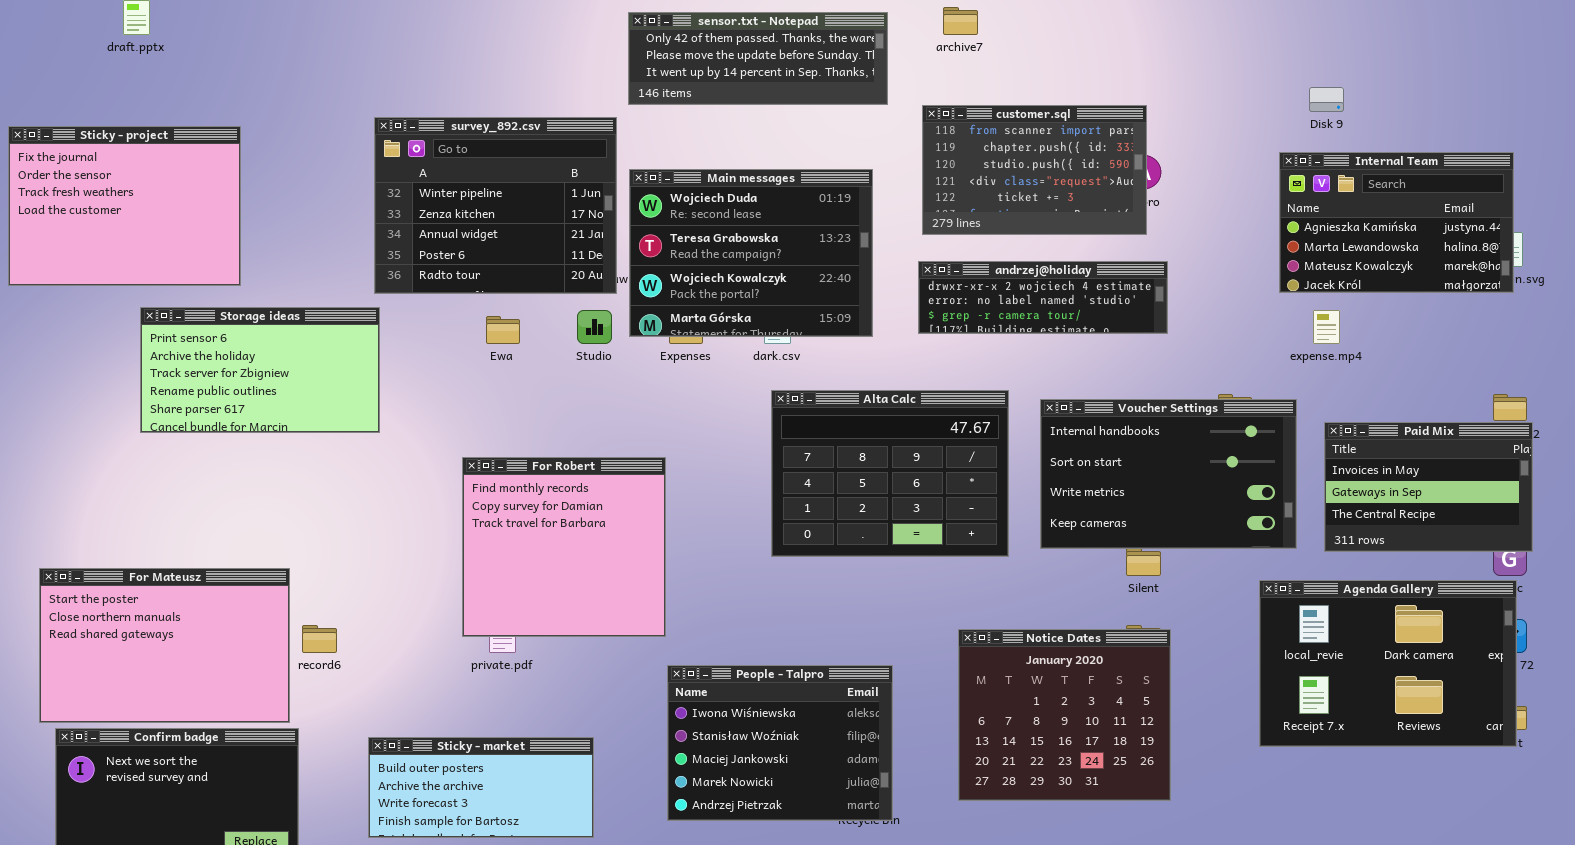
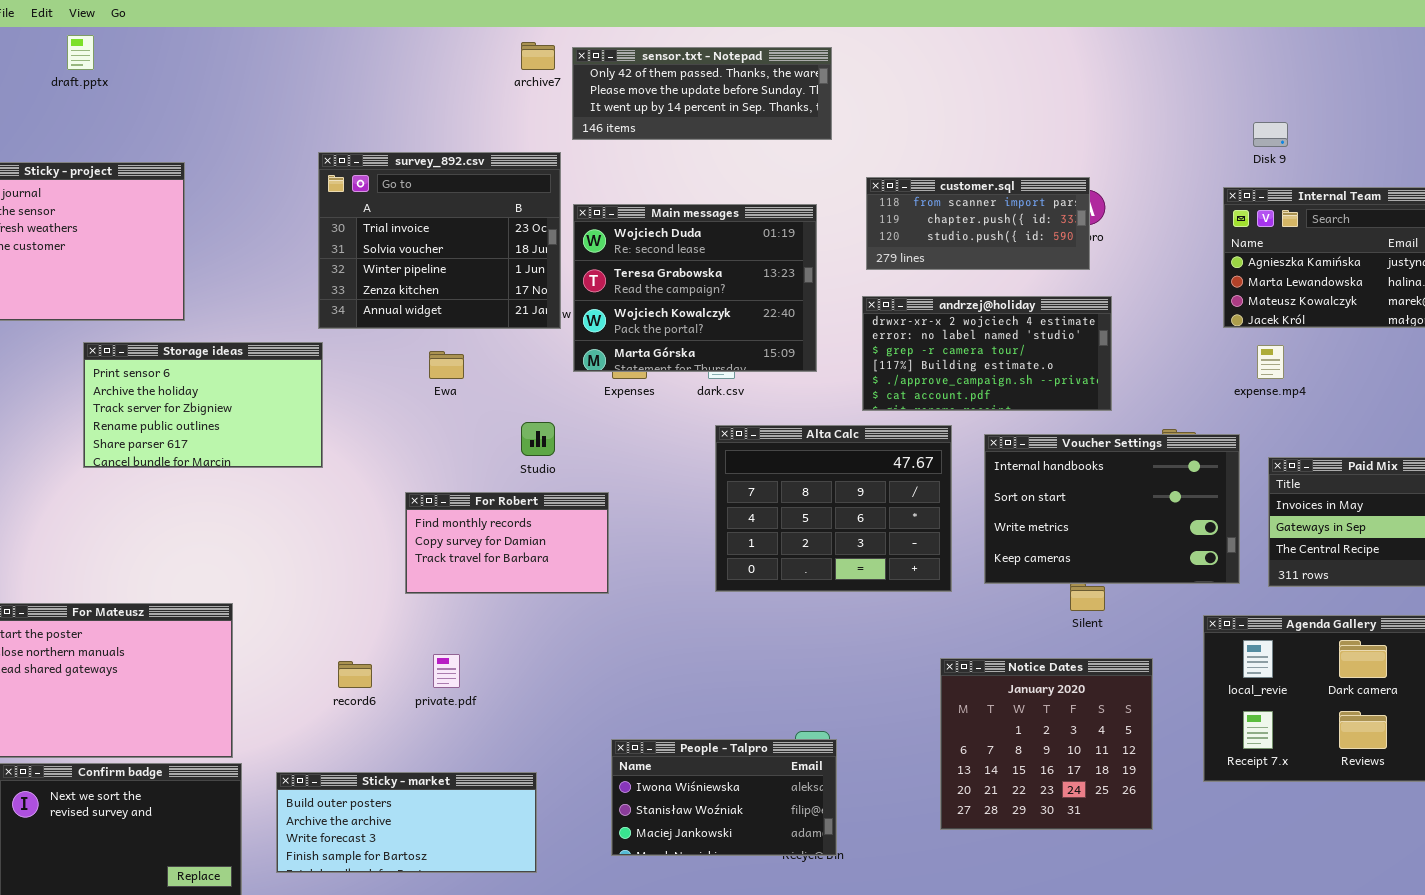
archive7: [943,7,978,35] -> [521,42,555,70], moved
customer.sql: [922,105,1147,235] -> [866,177,1090,270], resized
survey_892.csv: [374,117,617,294] -> [318,152,561,329], scrolled up 2 rows
andrzej@holiday: [918,261,1168,334] -> [862,296,1112,411], resized
Studio: [577,310,612,344] -> [521,422,555,456], moved
For Robert: [462,457,666,637] -> [405,492,609,594], resized
record6: [302,625,337,653] -> [338,661,372,688], moved
Notice Dates: [958,629,1171,801] -> [940,658,1153,830], moved
People - Talpro: [667,665,893,821] -> [611,739,837,856], resized
Sticky - market: [368,737,594,838] -> [276,772,537,873], resized

